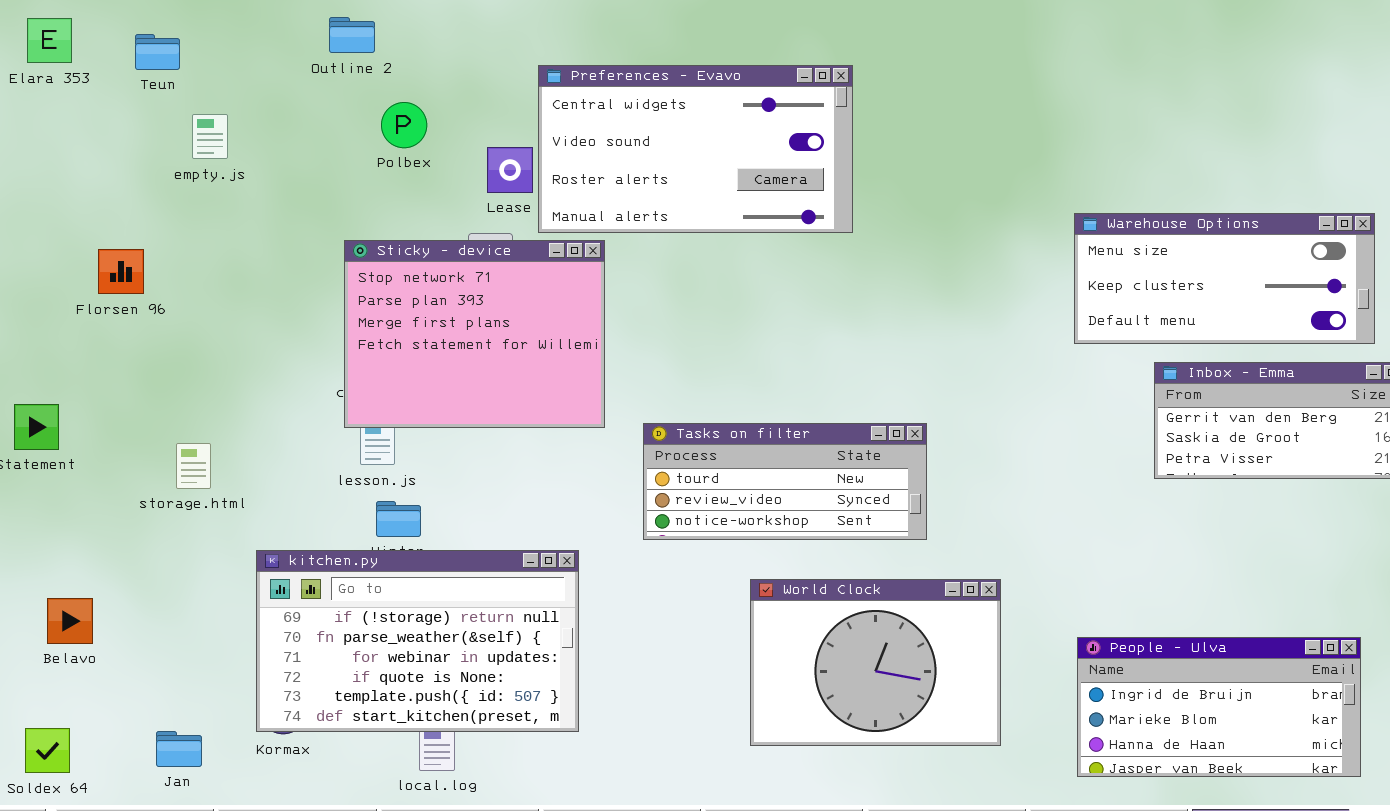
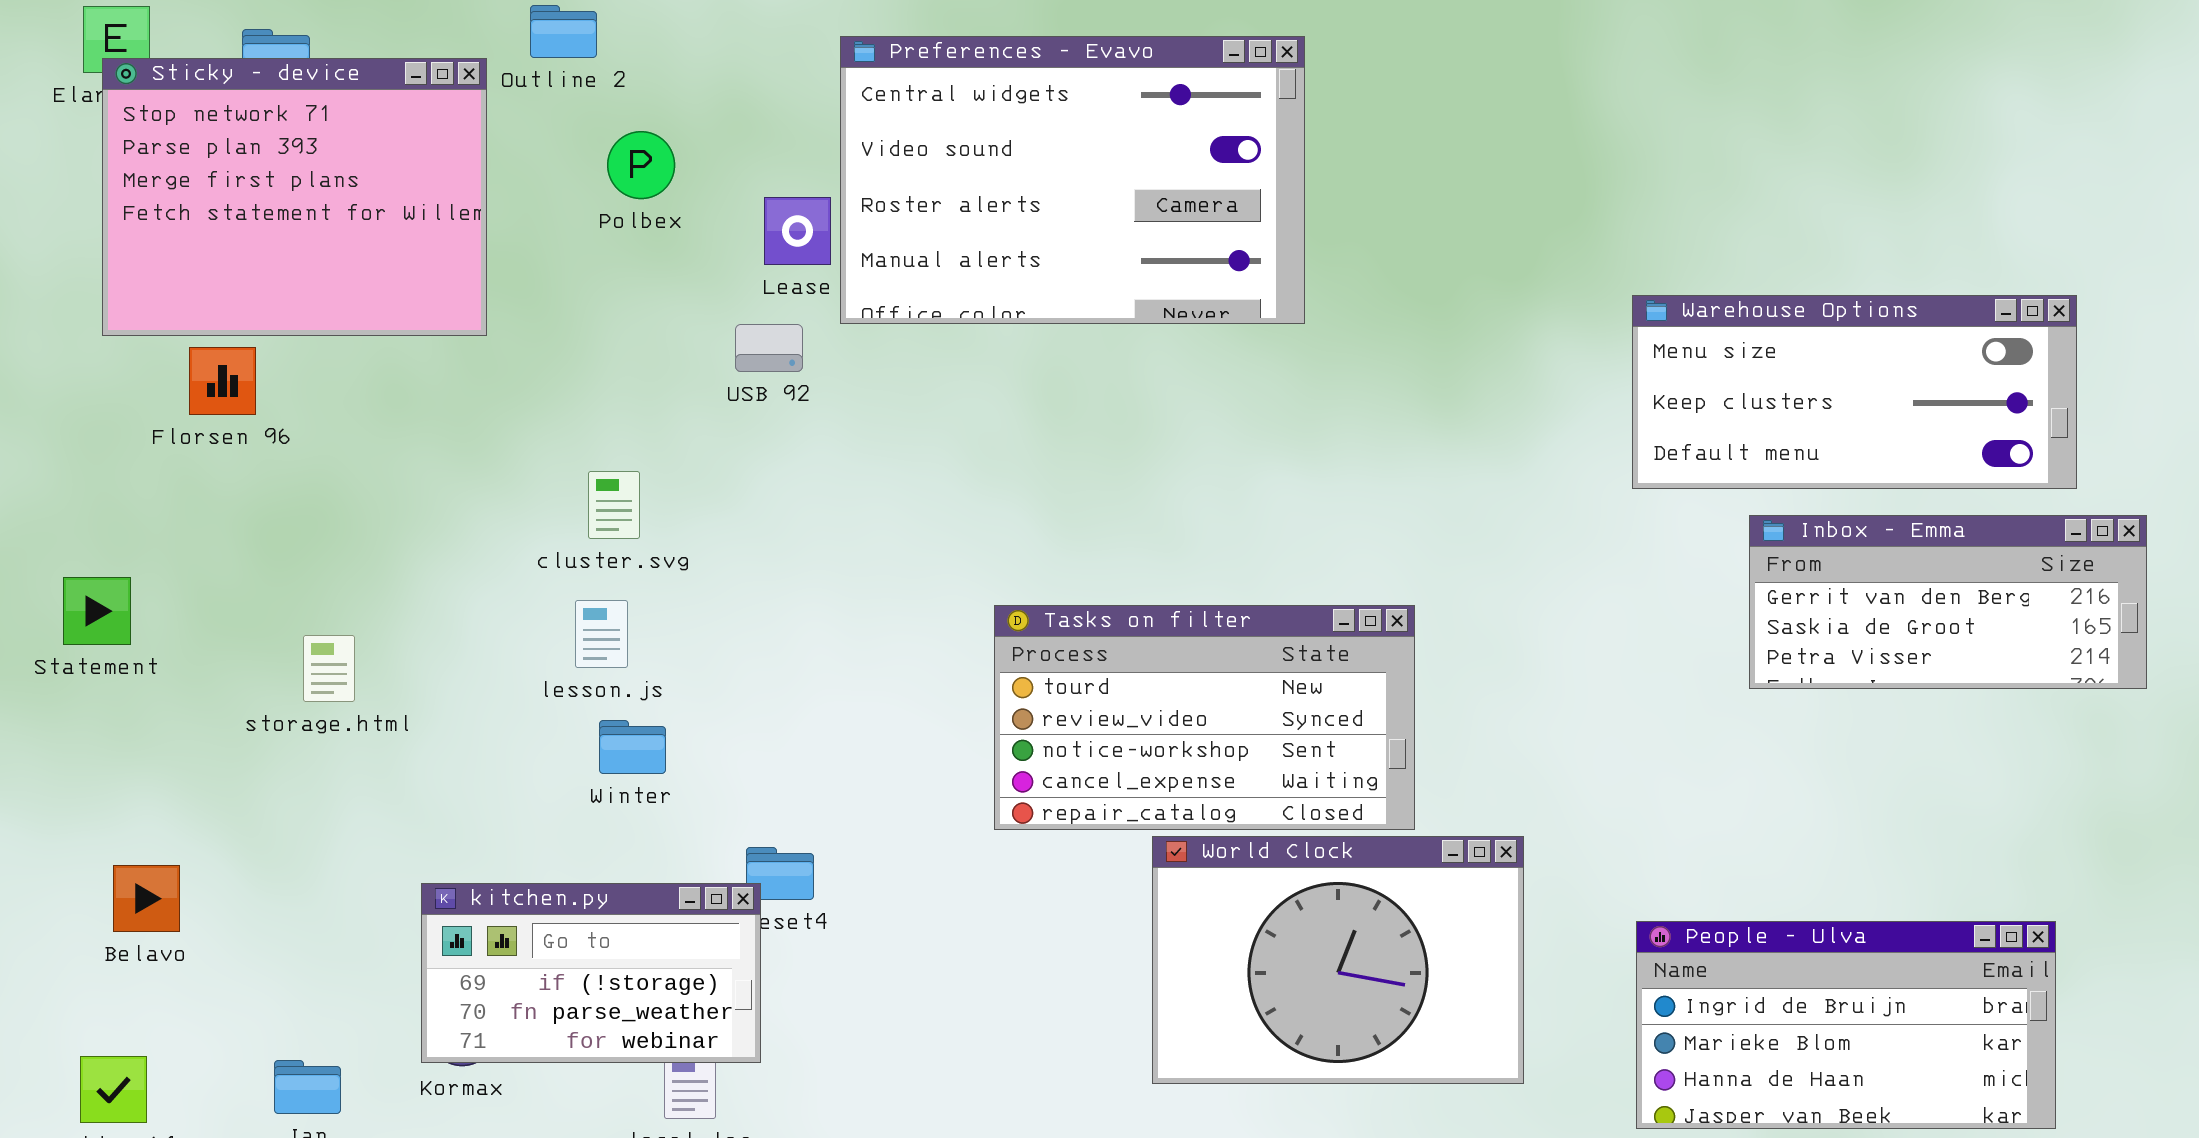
Preferences - Evavo: [538,65,853,233] -> [840,36,1305,324], resized
Sticky - device: [344,240,605,428] -> [102,58,487,336], moved
Tasks on filter: [643,423,927,540] -> [994,605,1415,830], resized
kitchen.py: [256,550,579,732] -> [421,883,761,1063], resized

